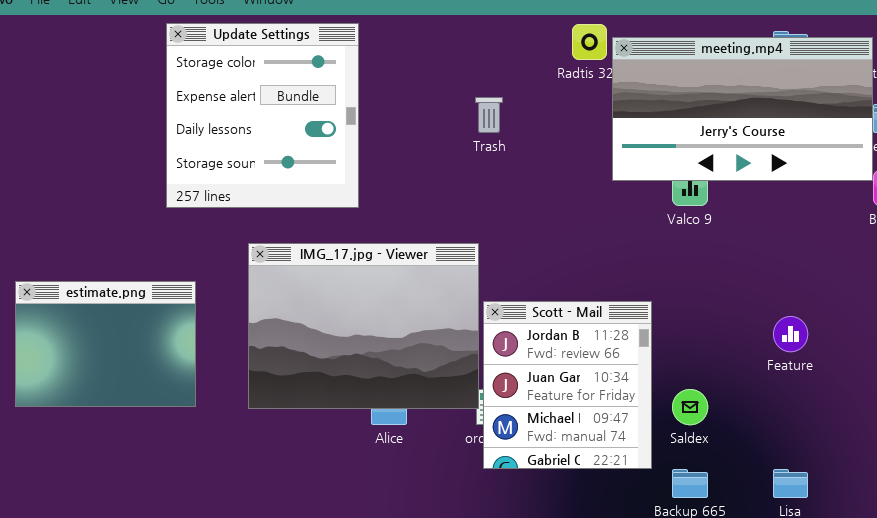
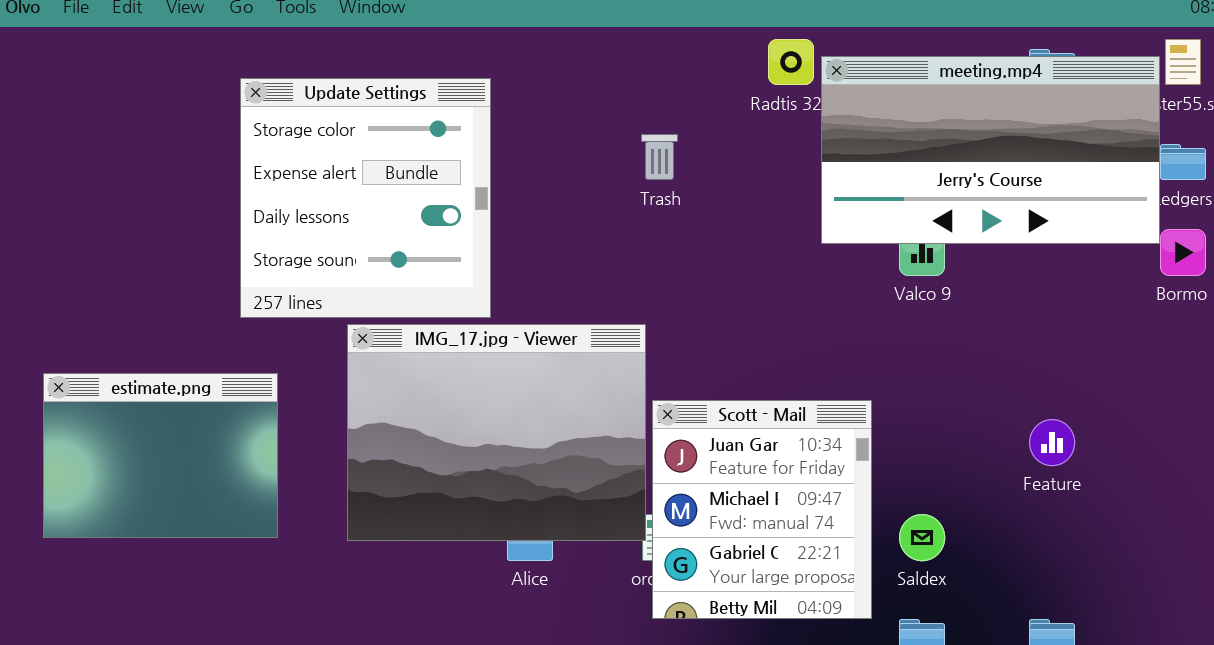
Update Settings: [166,23,359,208] -> [240,78,491,318], moved
Scott - Mail: [483,301,652,469] -> [652,400,872,619], scrolled down 1 row

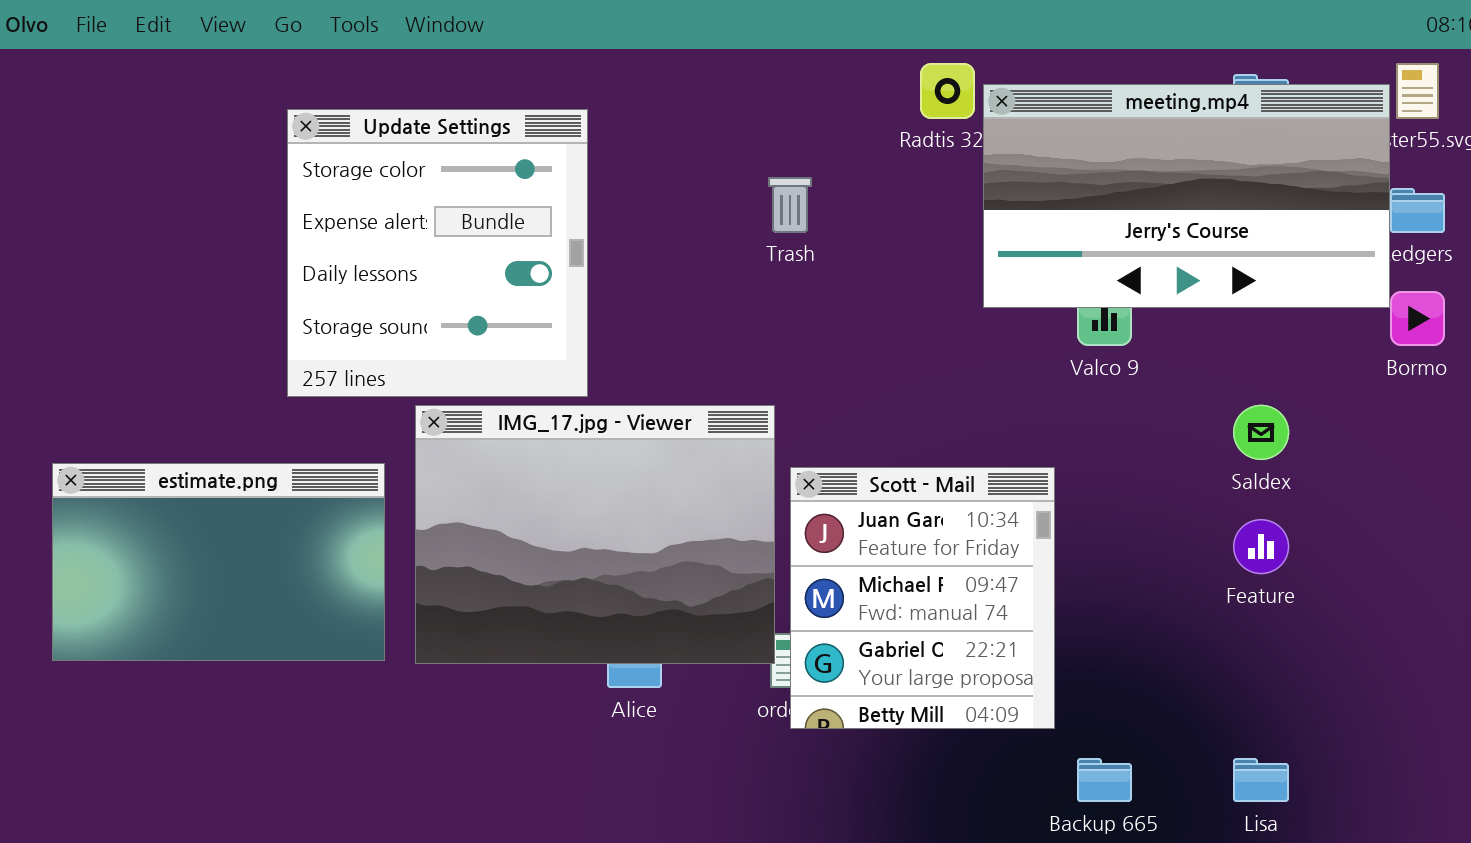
estimate.png: [43,373,278,538] -> [52,463,385,661], resized
Scott - Mail: [652,400,872,619] -> [790,467,1055,729], moved
Saldex: [899,514,945,561] -> [1233,405,1289,460], moved

